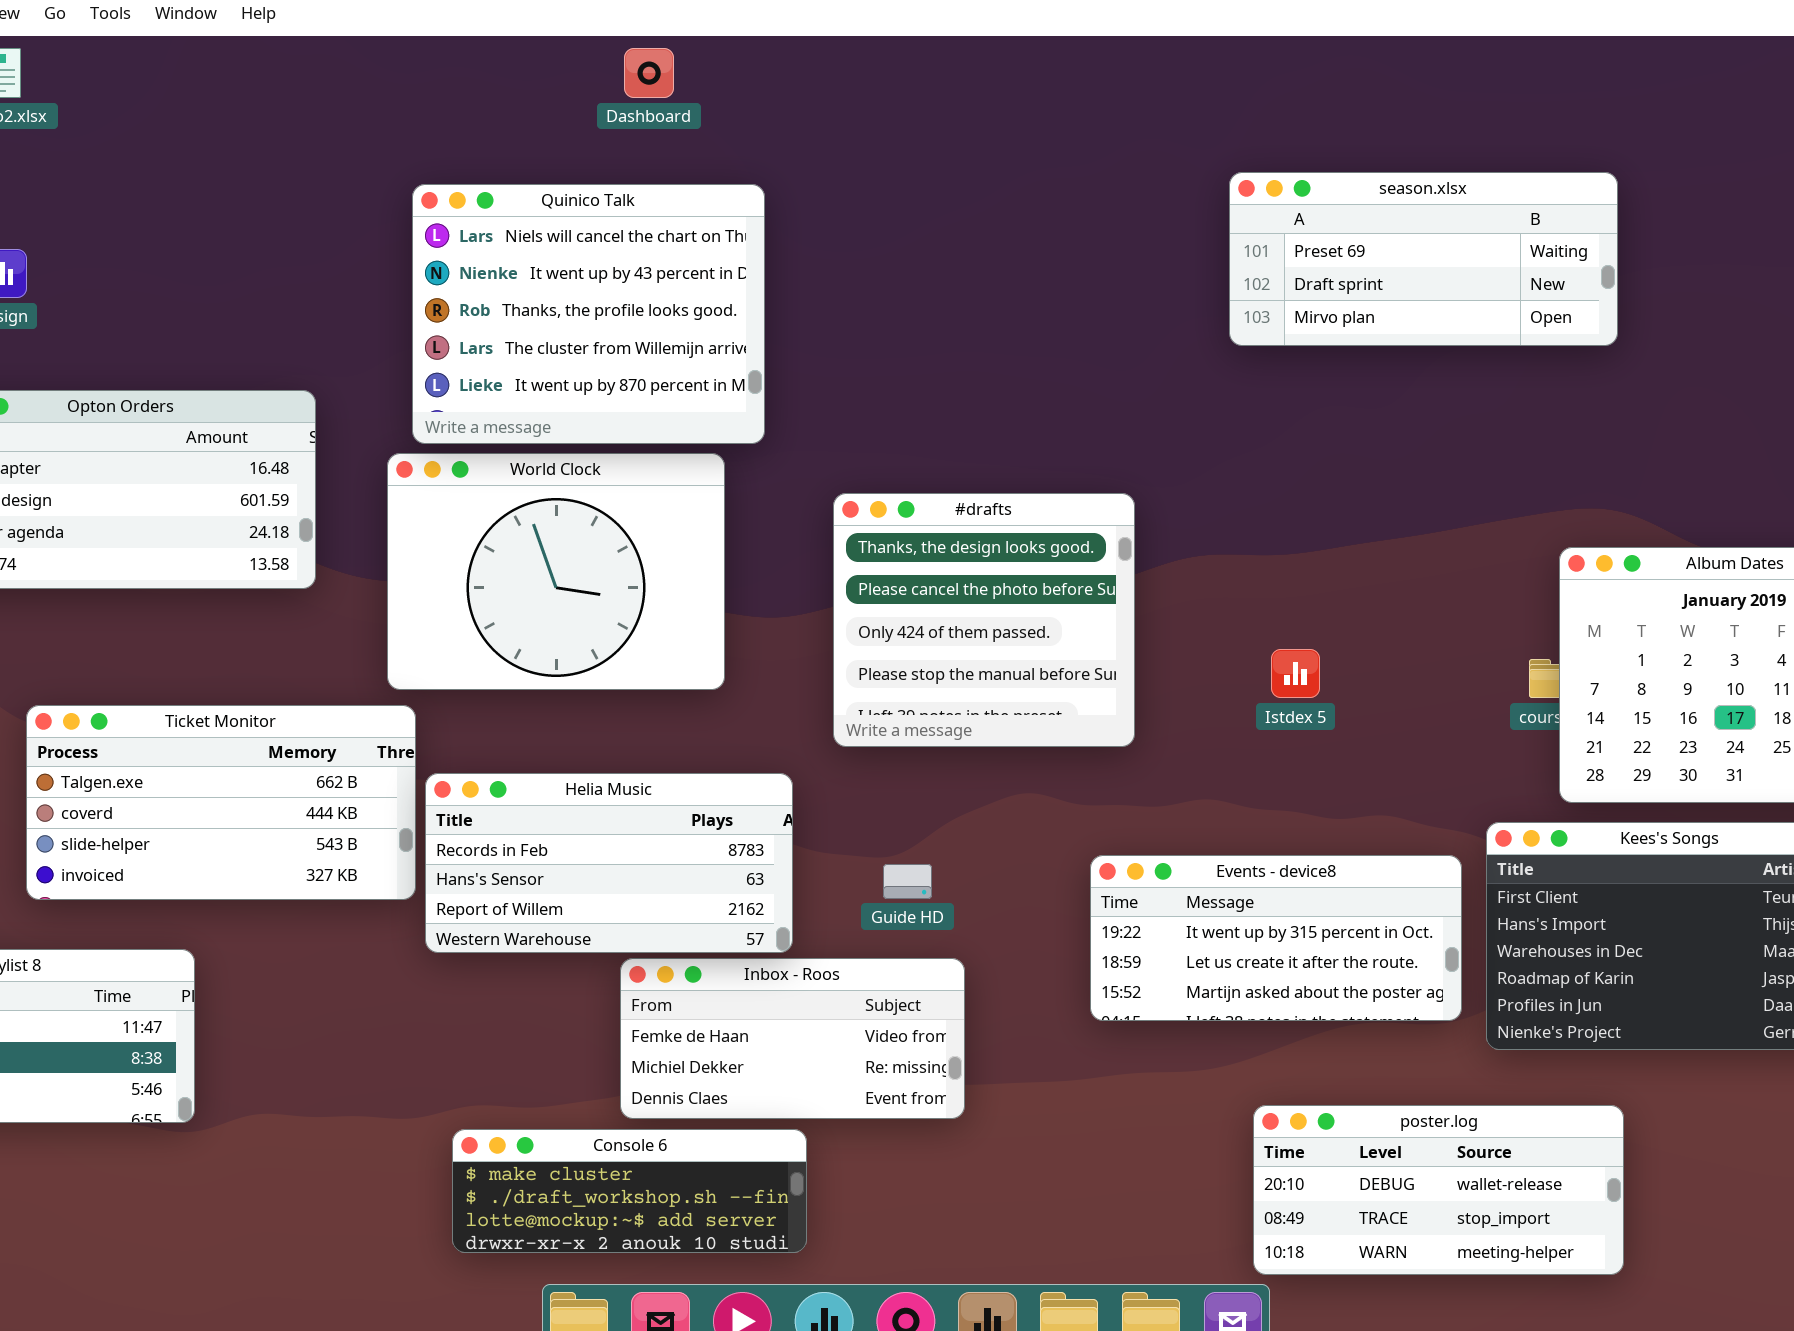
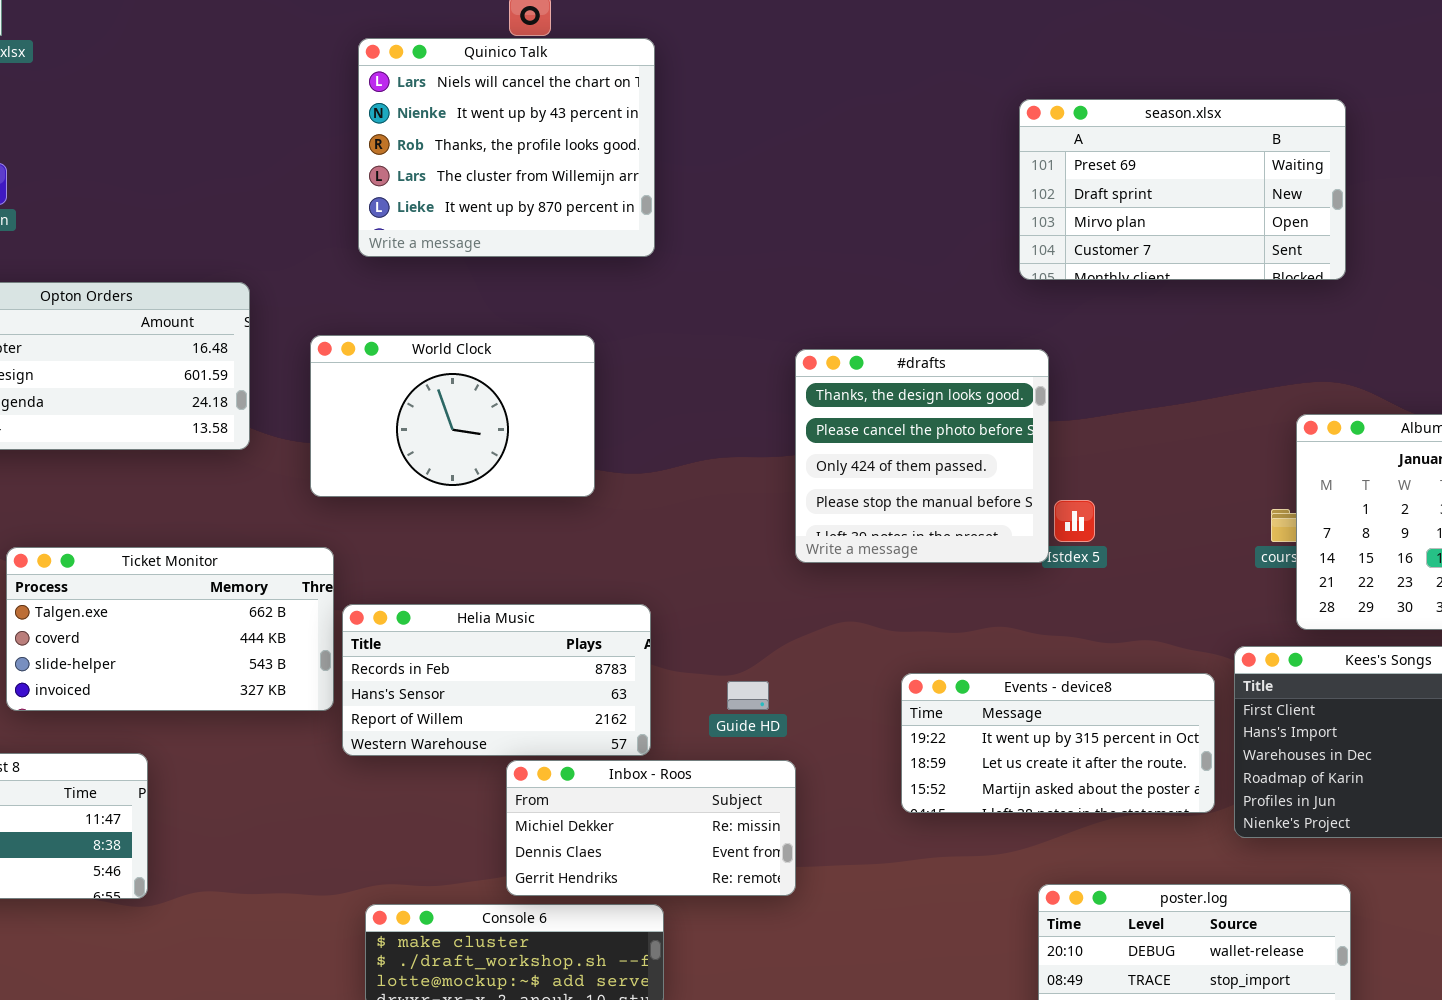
season.xlsx: [1229,172,1618,346] -> [1019,99,1346,280], resized
Quinico Talk: [412,184,765,444] -> [358,38,655,257], moved
World Clock: [387,453,725,690] -> [310,335,595,497], resized
#drafts: [833,493,1135,747] -> [795,349,1049,563], moved
Inbox - Roos: [620,958,965,1119] -> [506,760,796,896], scrolled down 1 row

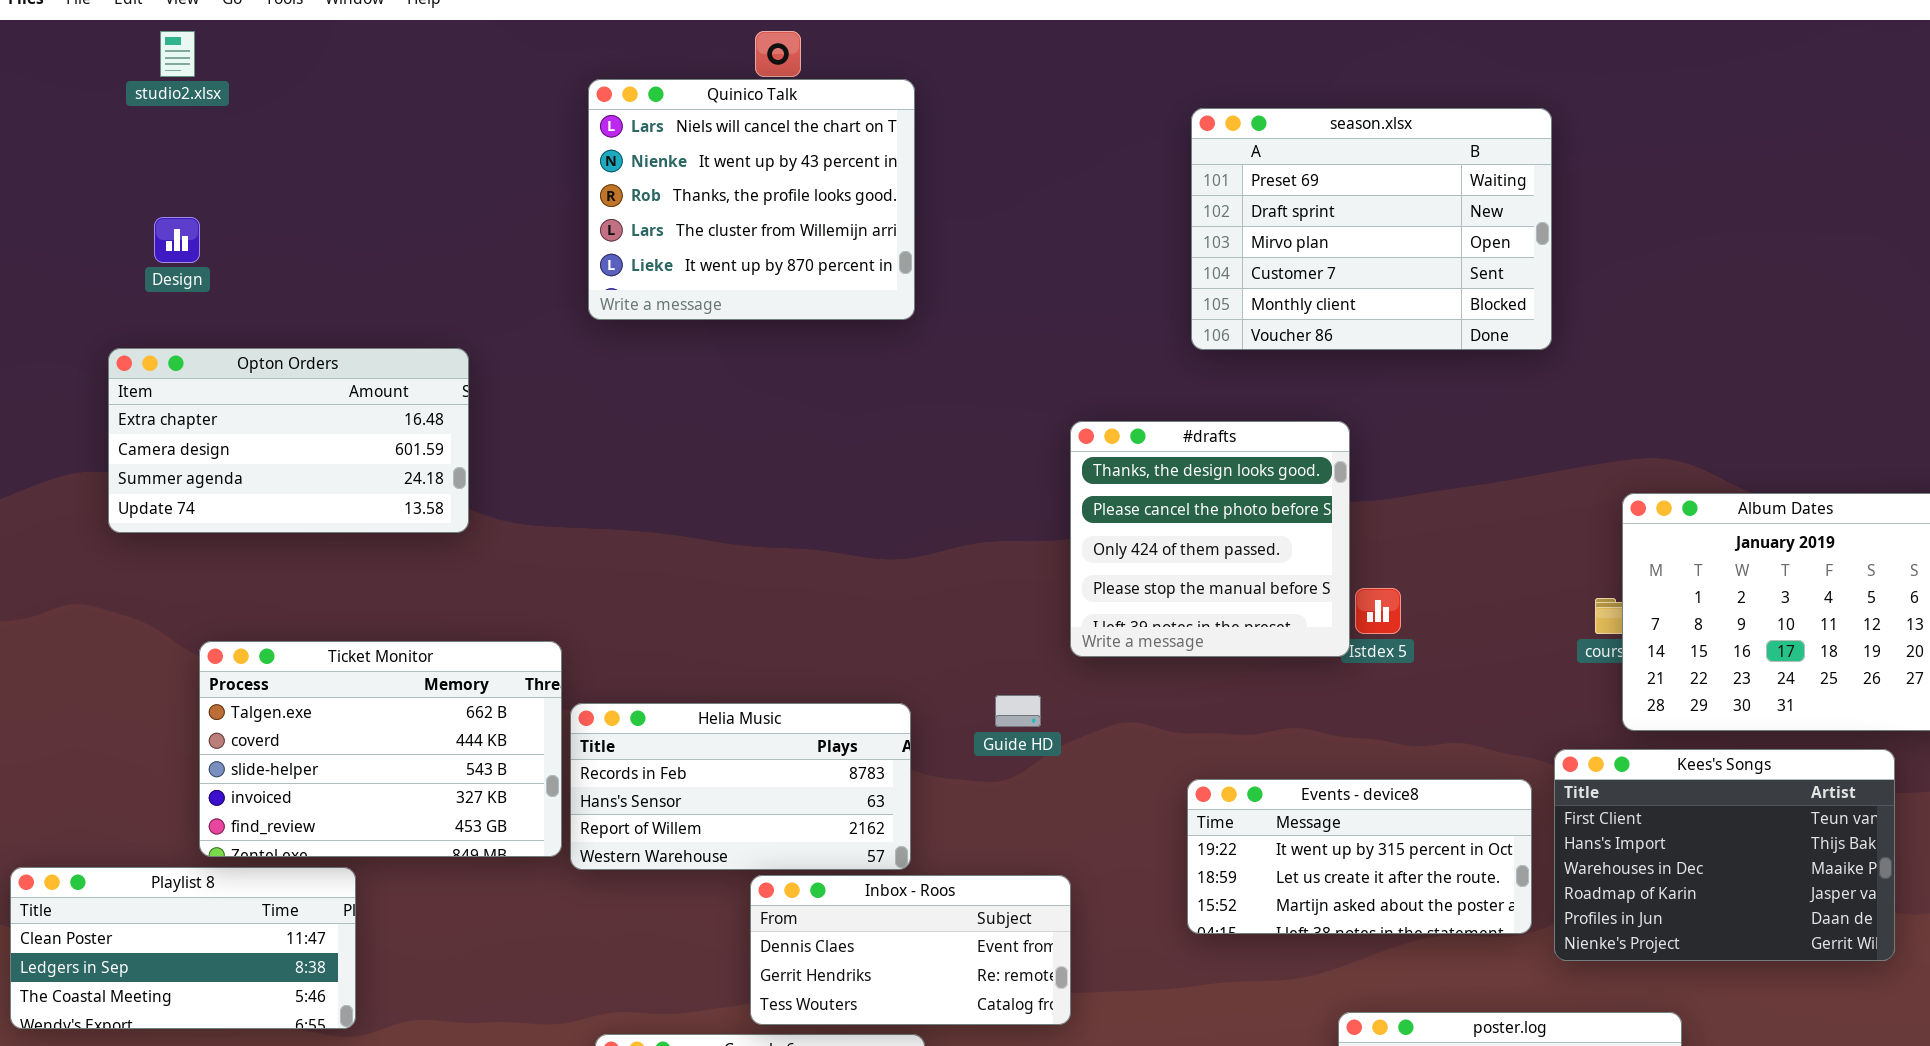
season.xlsx: [1019,99,1346,280] -> [1191,108,1552,350], moved, resized
World Clock: [310,335,595,497] -> none, closed
Ticket Monitor: [6,547,334,711] -> [199,641,562,857], resized
Guide HD: [727,681,769,710] -> [995,695,1041,727], moved
Inbox - Roos: [506,760,796,896] -> [750,875,1071,1025], scrolled down 1 row

